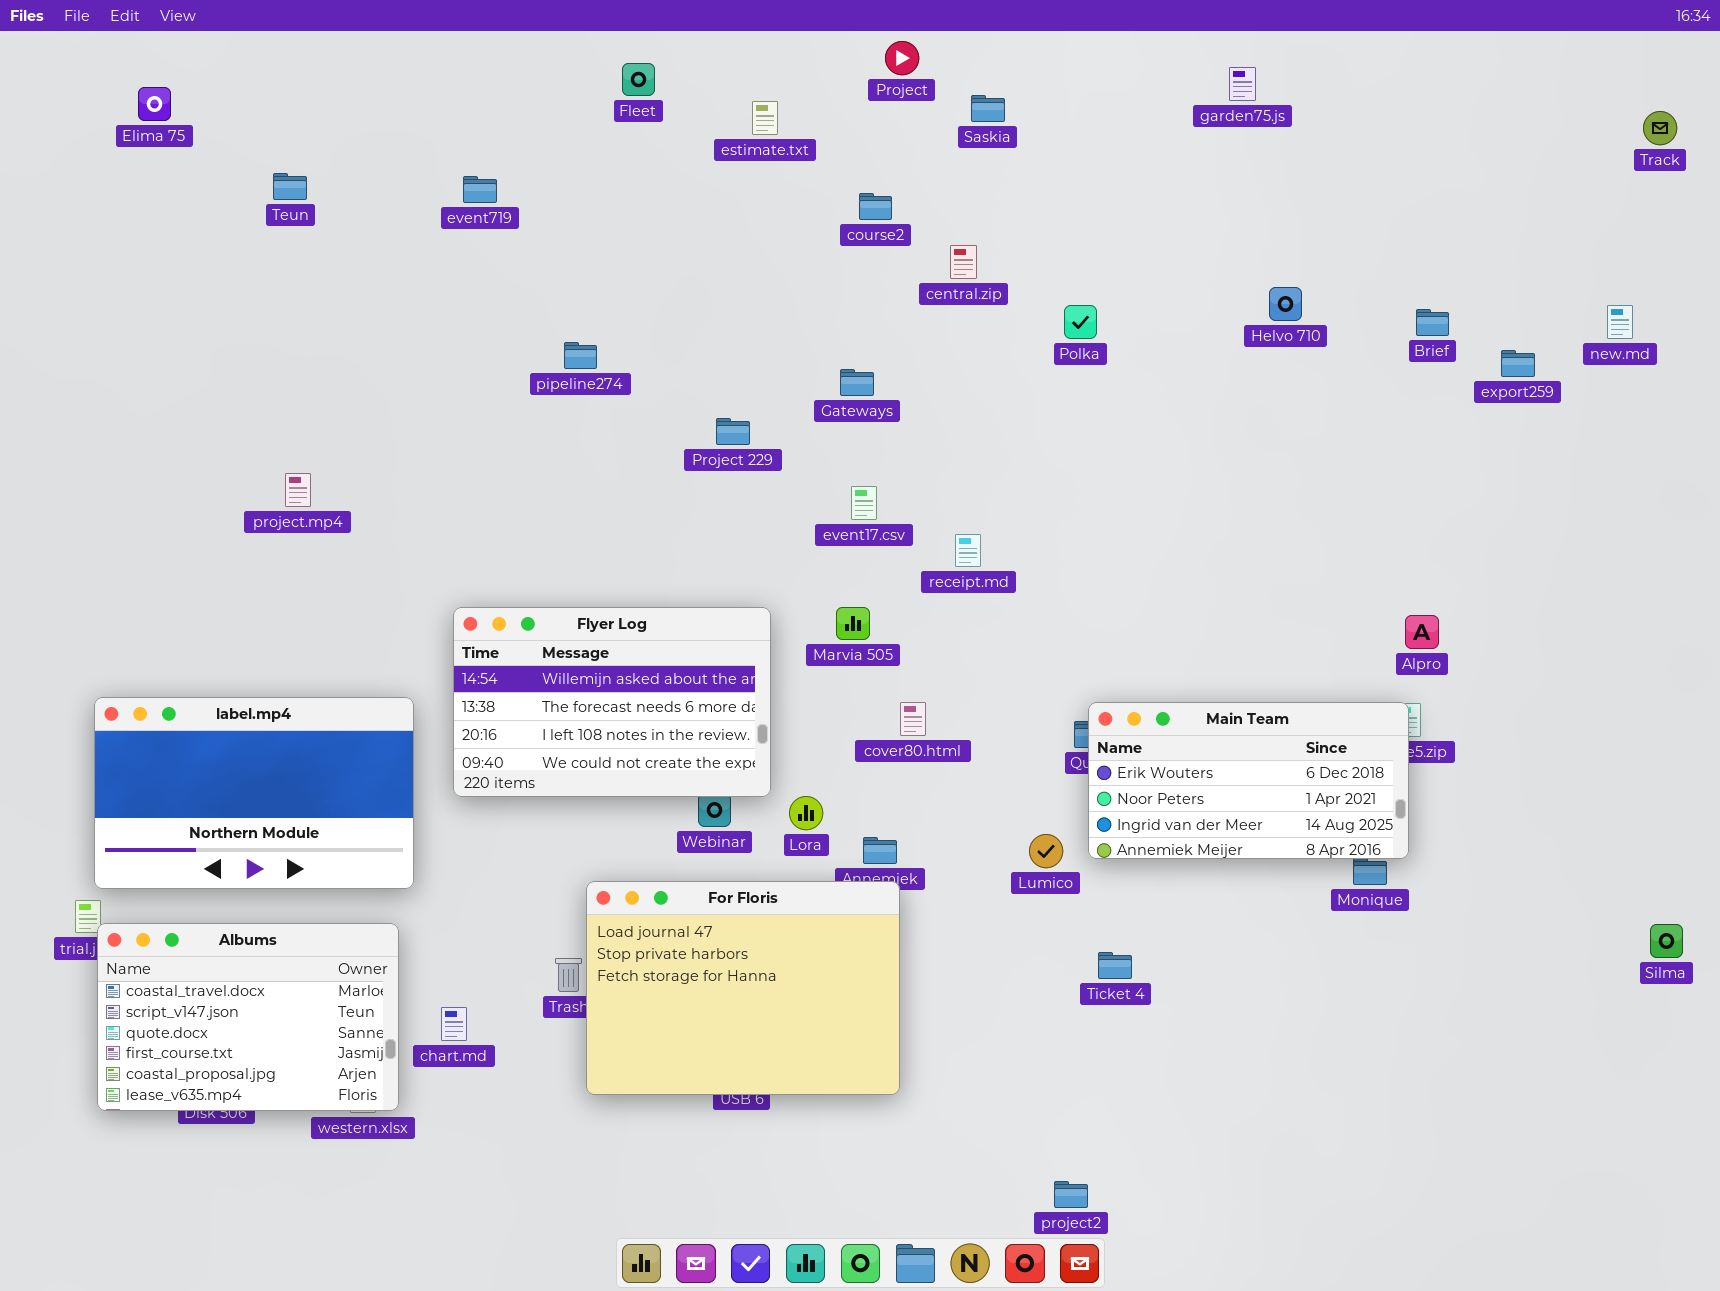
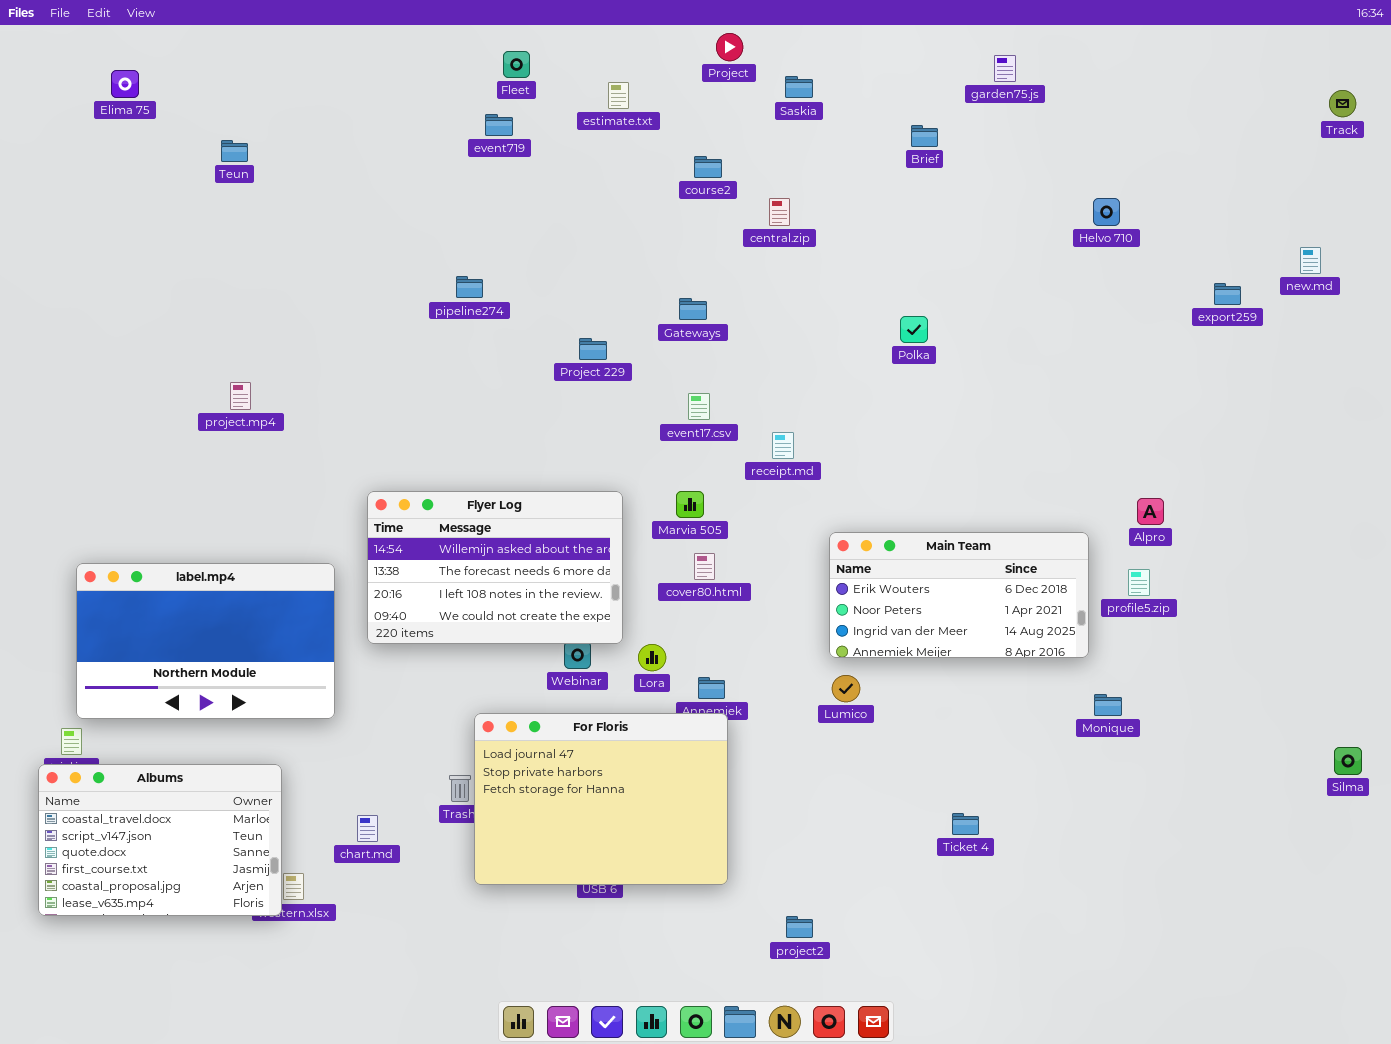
event719: [463,176,497,203] -> [485,114,513,136], moved
Helvo 710: [1269,287,1302,321] -> [1093,198,1120,226], moved
Polka: [1064,305,1097,339] -> [900,316,928,343], moved
Brief: [1416,309,1449,336] -> [911,125,938,147], moved
cover80.html: [900,702,926,736] -> [694,553,715,580], moved
Main Team: [1088,702,1409,859] -> [829,532,1089,658], moved
Albums: [97,923,399,1111] -> [38,764,282,916], moved
Ticket 4: [1098,952,1132,979] -> [952,813,979,835], moved
project2: [1054,1181,1088,1208] -> [786,916,813,938], moved

